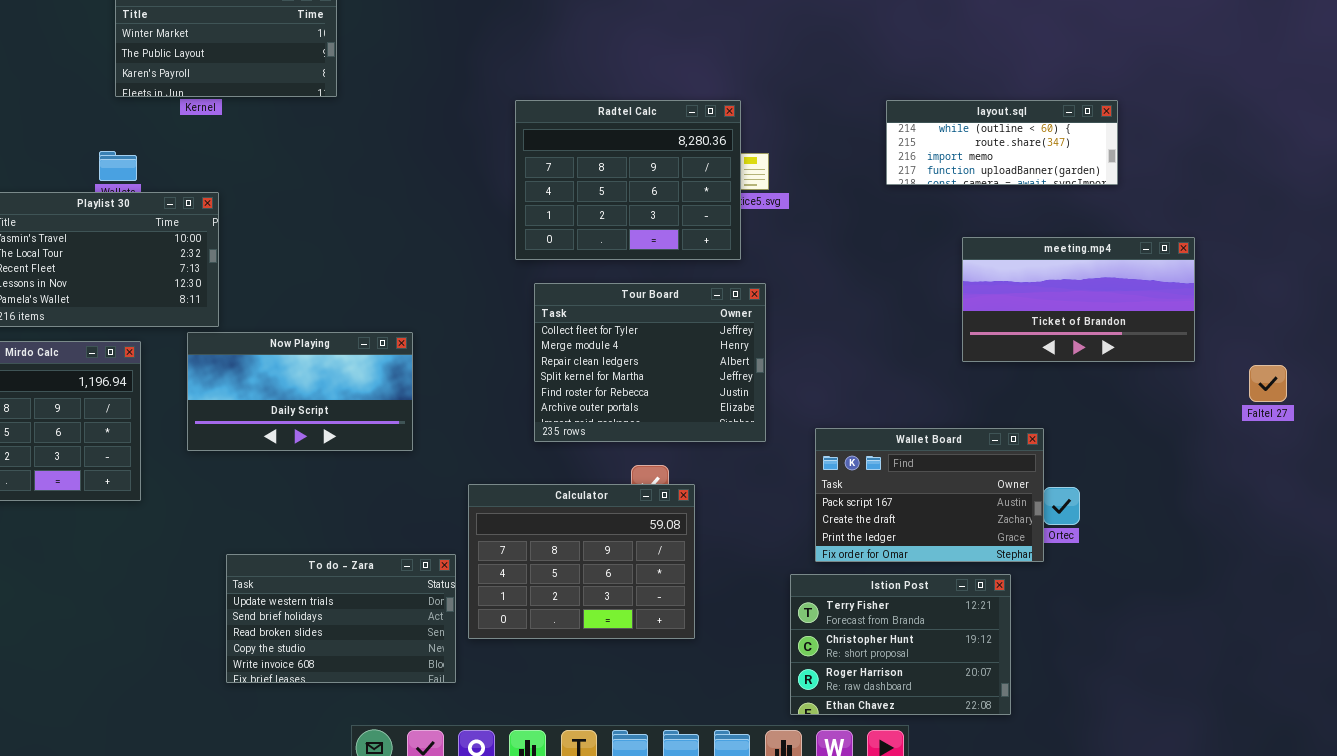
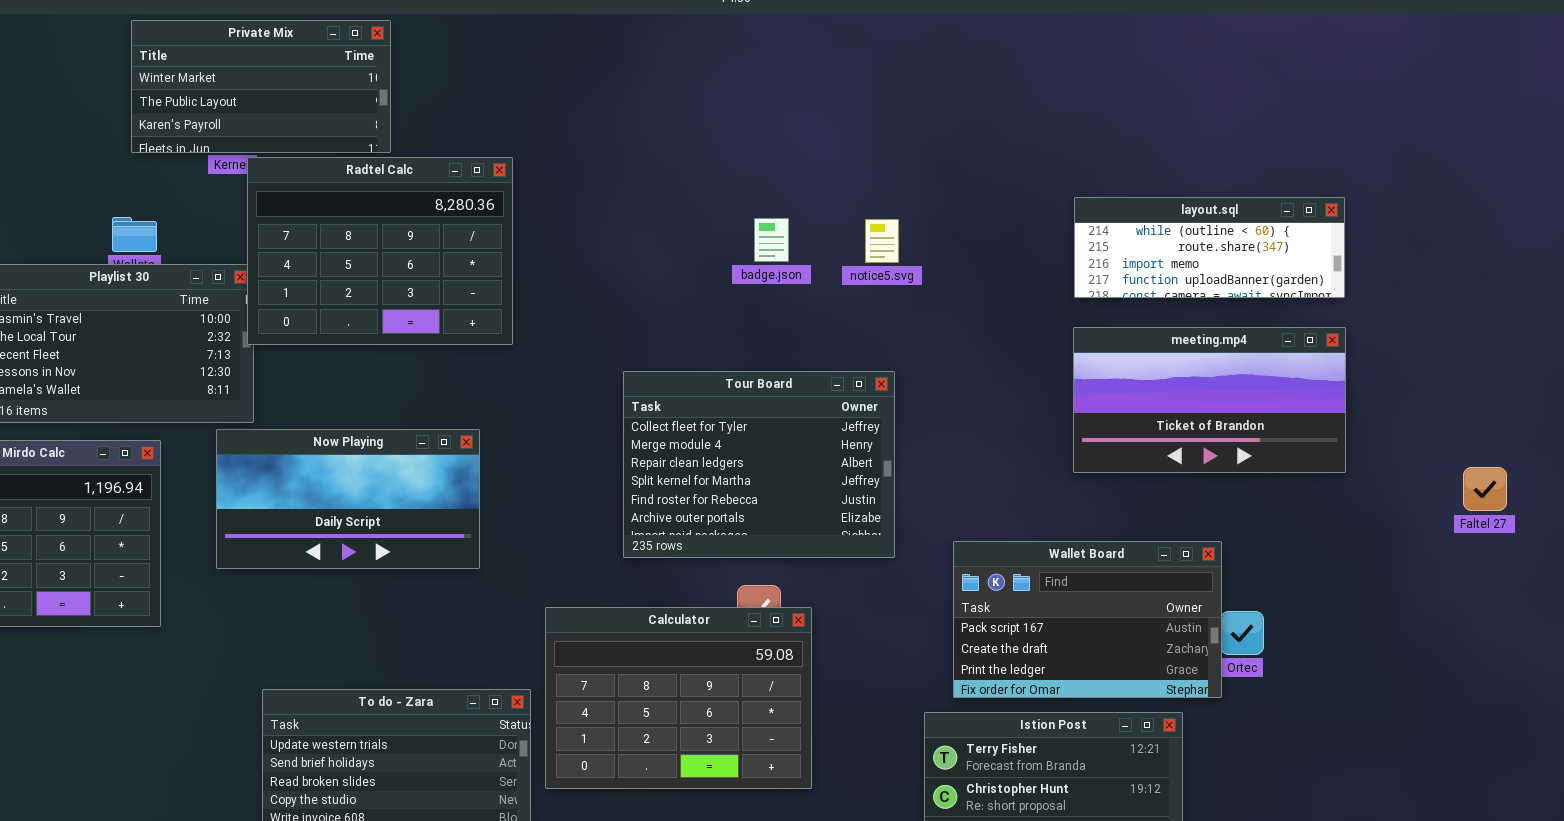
layout.sql: [886,100,1118,185] -> [1074,197,1345,298], moved
Radtel Calc: [515,100,741,260] -> [247,157,513,345], moved
meeting.mp4: [962,237,1195,362] -> [1073,327,1346,473], moved

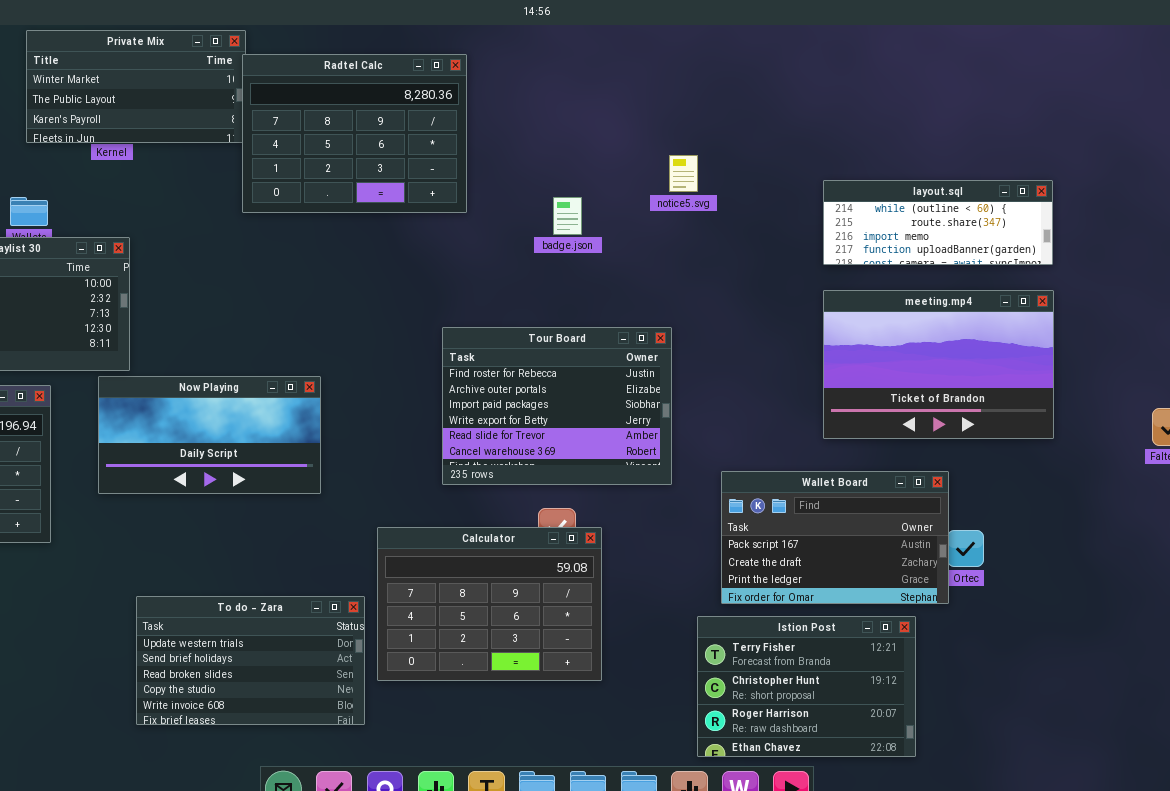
Radtel Calc: [247,157,513,345] -> [242,54,467,213], moved
notice5.svg: [865,219,899,263] -> [669,155,698,192], moved
meeting.mp4: [1073,327,1346,473] -> [823,290,1054,439], resized
Tour Board: [623,371,895,558] -> [442,327,672,485], scrolled down 4 rows

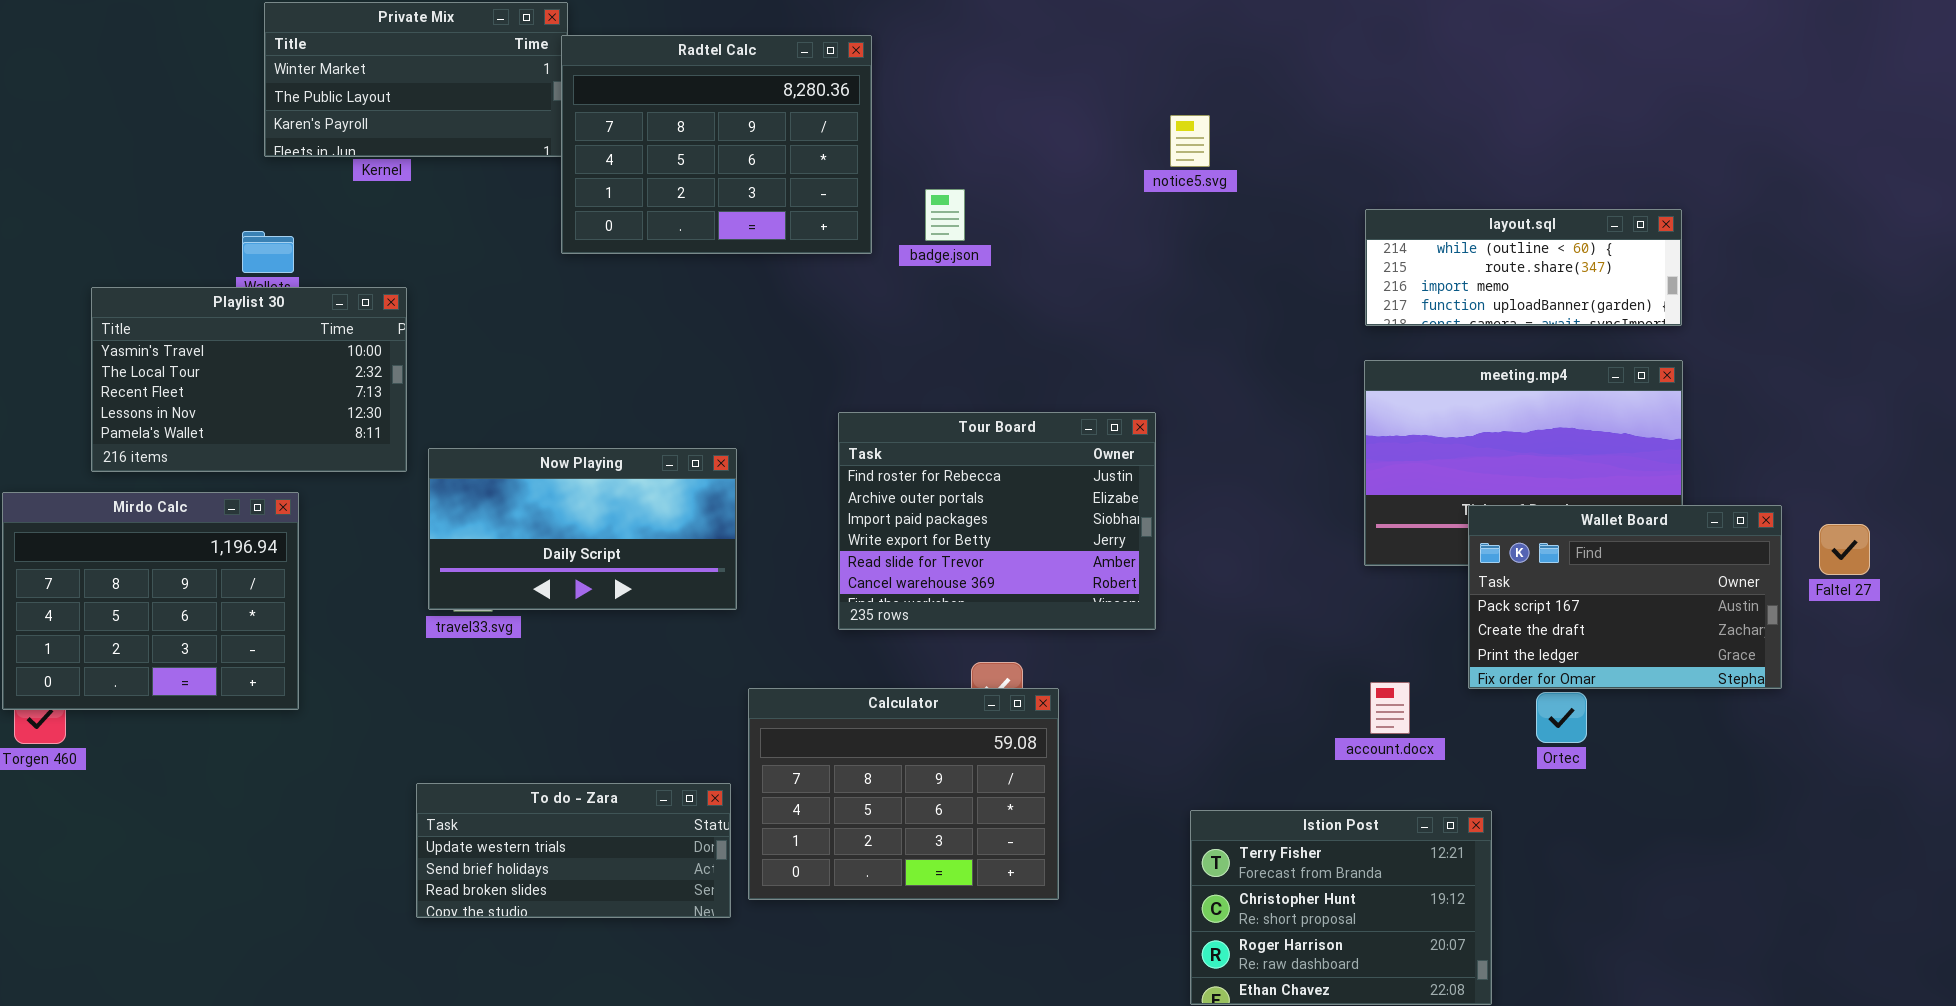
notice5.svg: [669,155,698,192] -> [1170,115,1210,167], moved
badge.json: [553,197,582,235] -> [925,189,965,241], moved
Now Playing: [98,376,321,494] -> [428,448,737,610], moved
Wallet Board: [721,471,949,604] -> [1468,505,1782,689], moved
To do - Zara: [136,596,365,725] -> [416,783,731,918], resized

